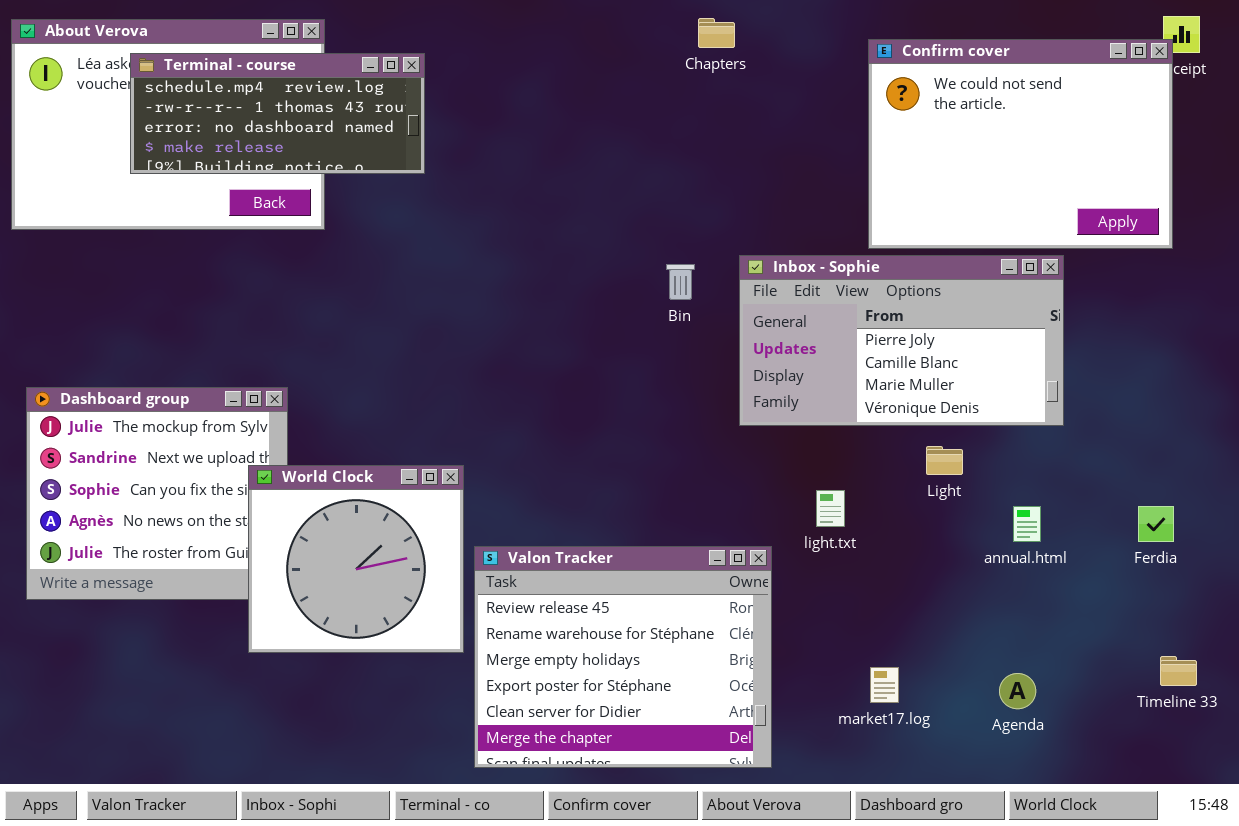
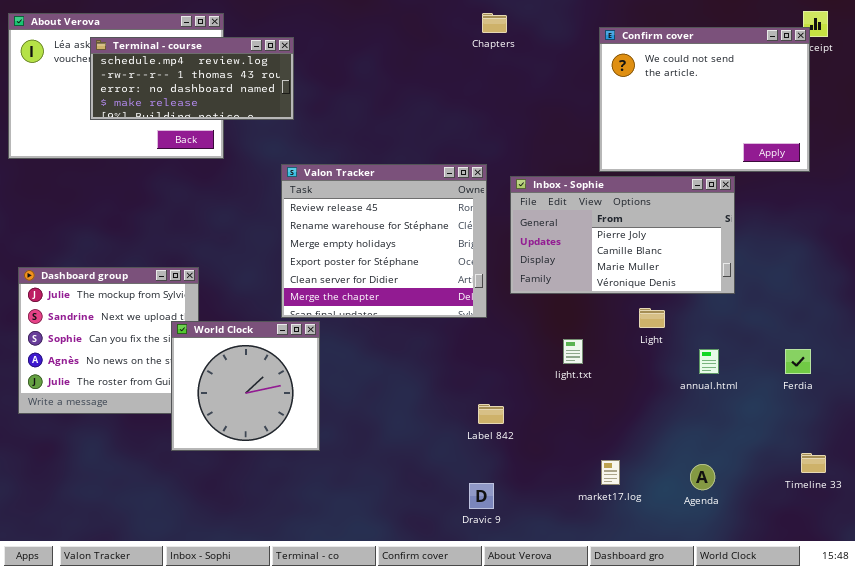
Valon Tracker: [474,546,772,768] -> [281,164,487,318], moved

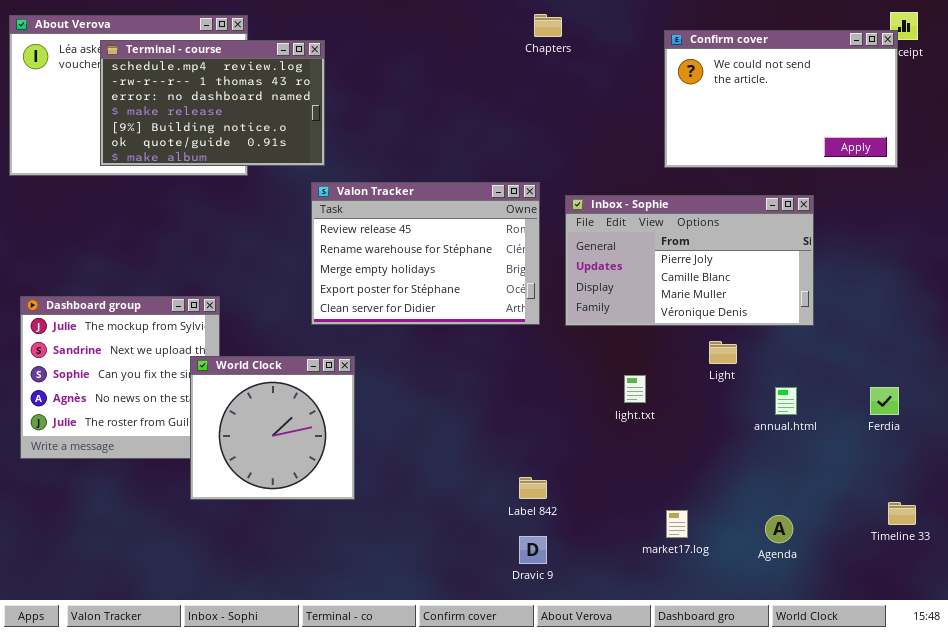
Confirm cover: [599,27,810,172] -> [664,30,898,168], resized
Terminal - course: [90,37,294,120] -> [100,40,325,166], resized
Valon Tracker: [281,164,487,318] -> [311,182,540,325], resized
Label 842: [478,404,504,424] -> [519,477,547,499], moved

